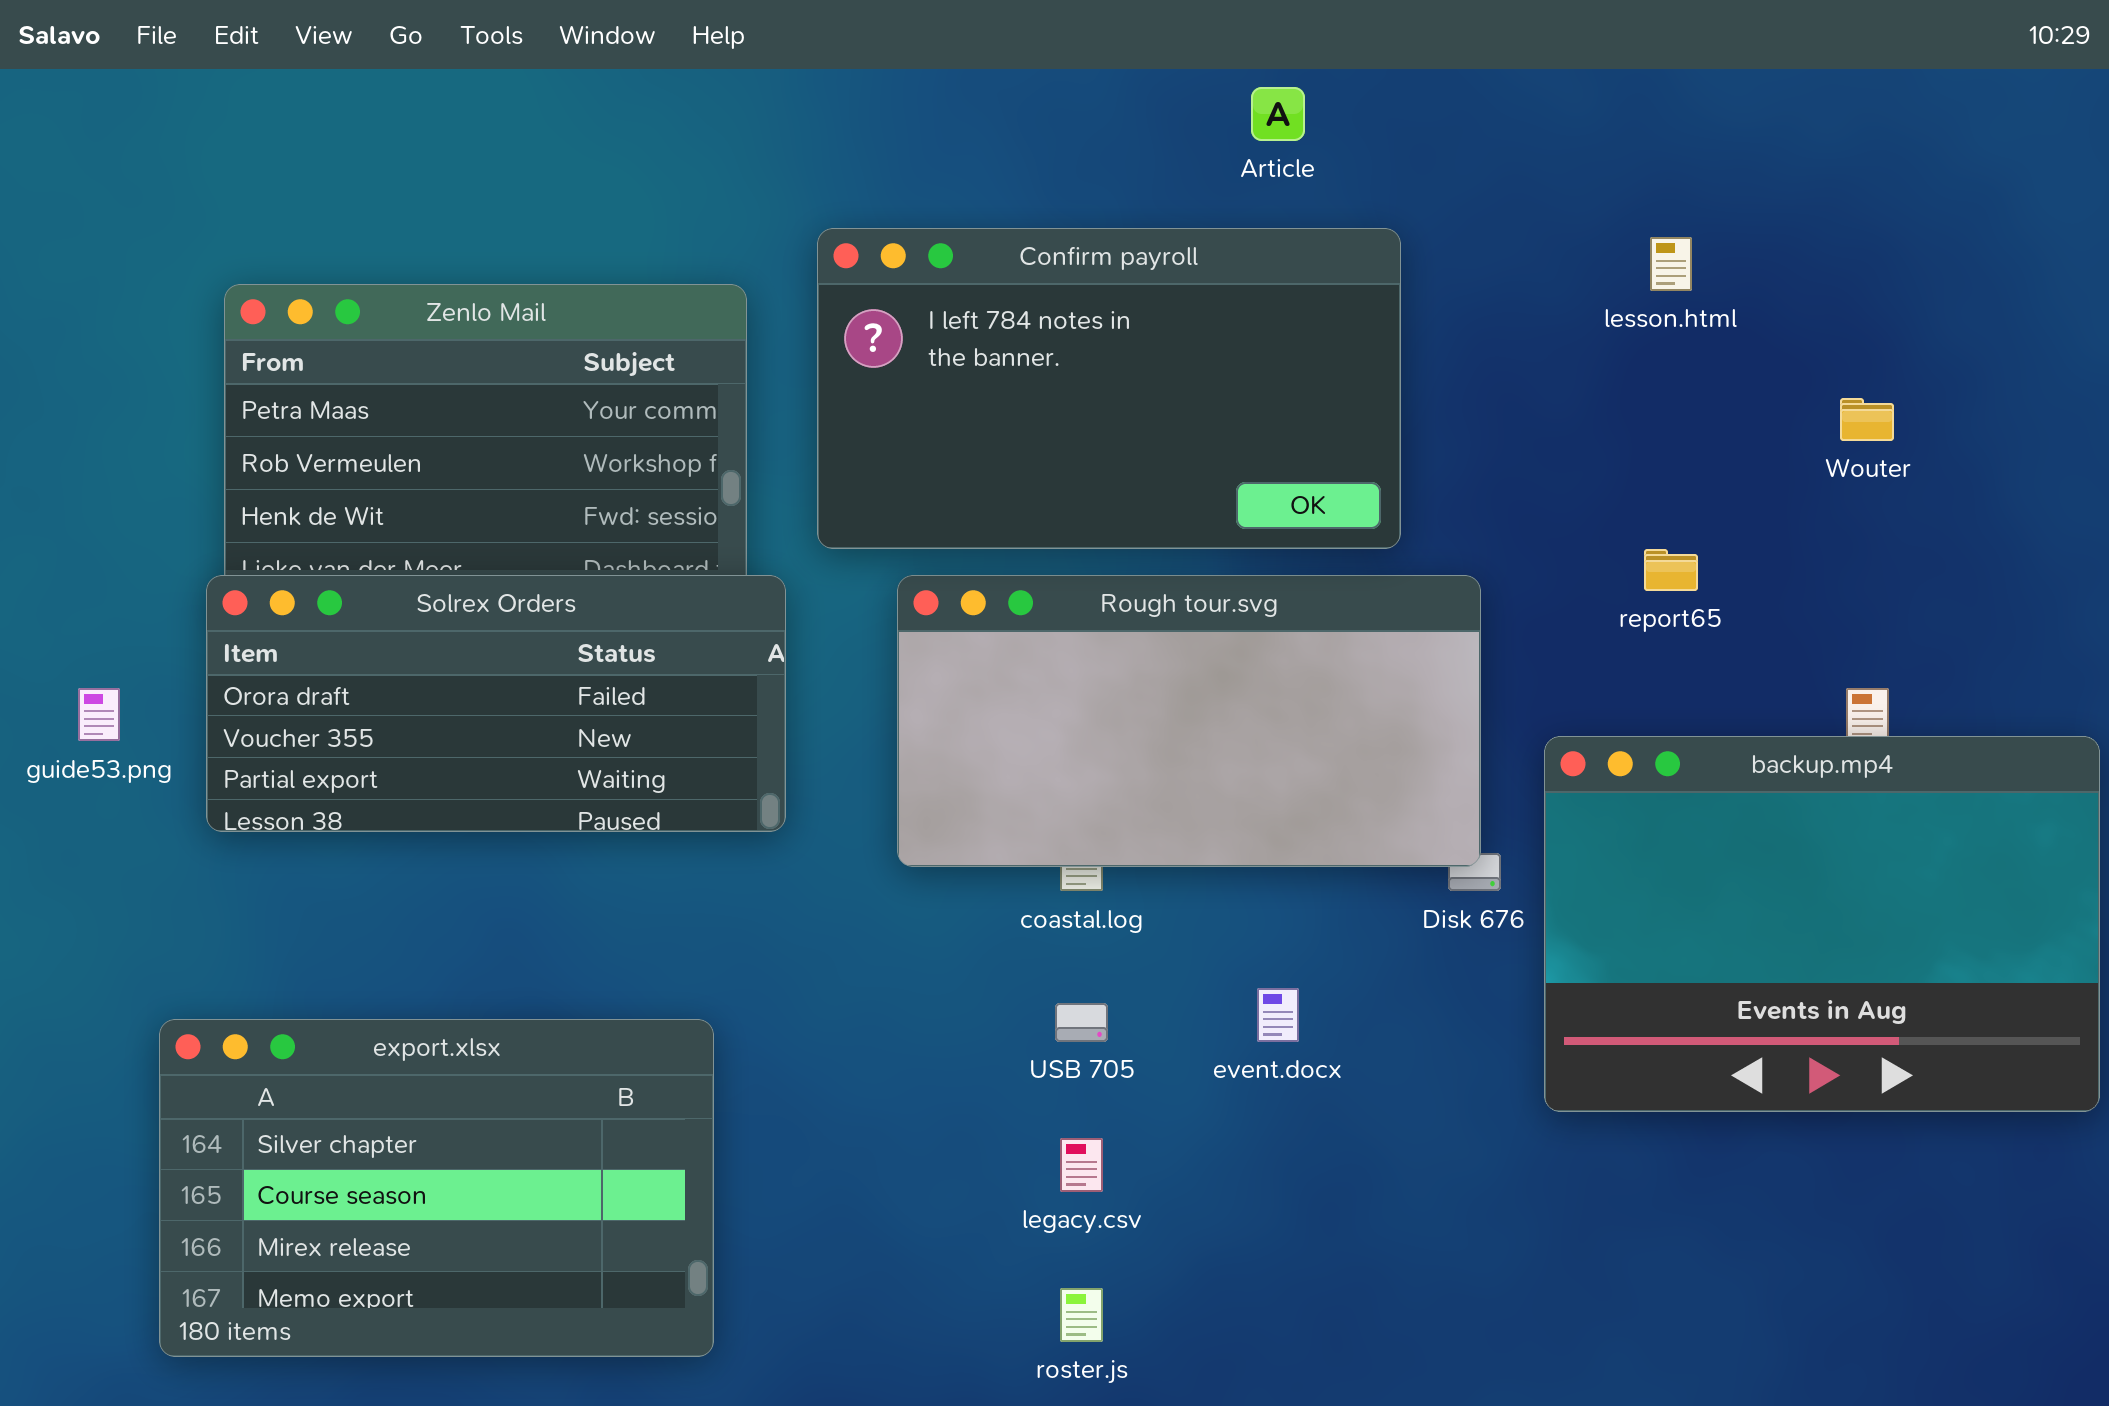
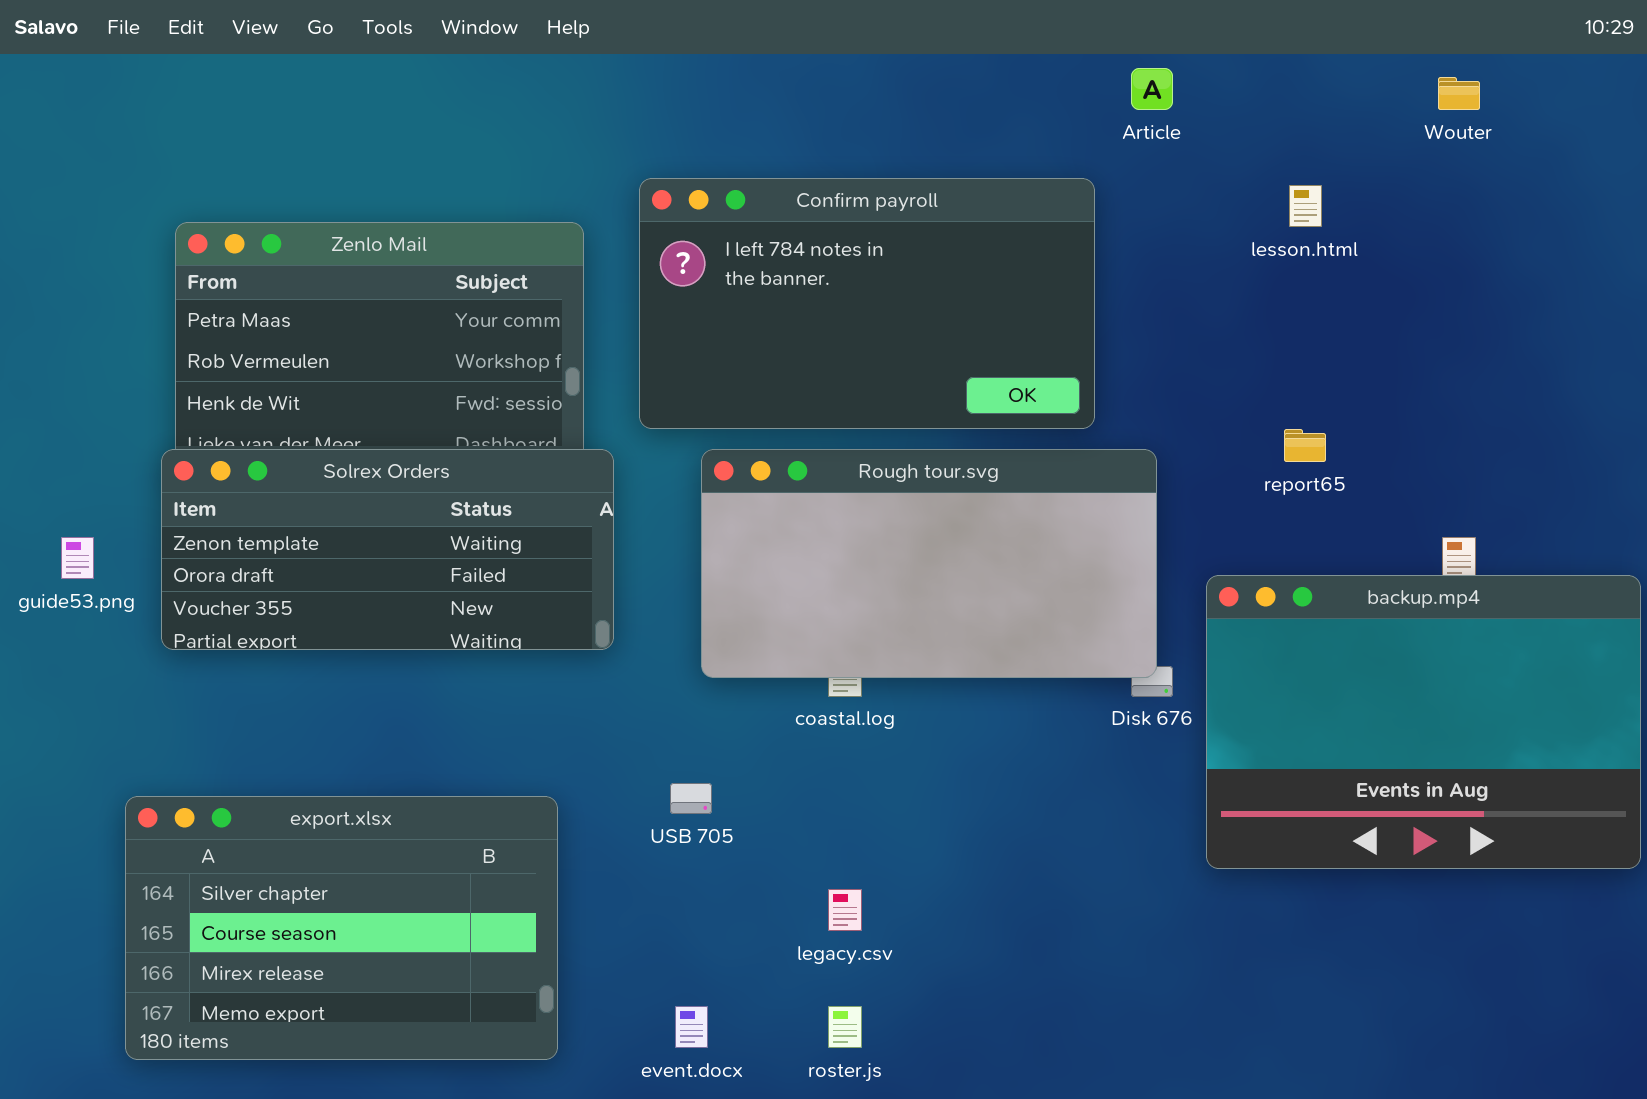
Article: [1251,87,1305,141] -> [1131,68,1173,110], moved
Wouter: [1840,398,1894,441] -> [1438,77,1480,110], moved
Solrex Orders: [206,575,786,832] -> [161,449,614,650], scrolled up 1 row
event.docx: [1257,988,1299,1042] -> [675,1006,708,1048], moved
USB 705: [1055,1003,1108,1042] -> [670,783,712,814], moved

